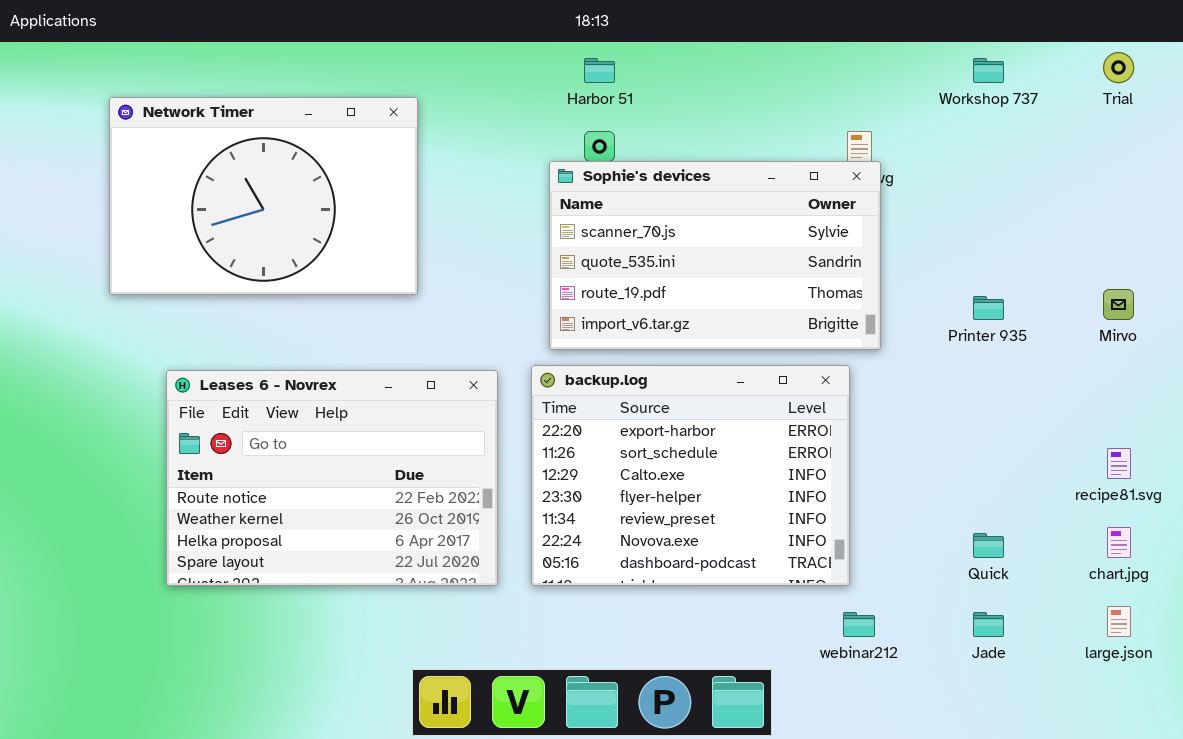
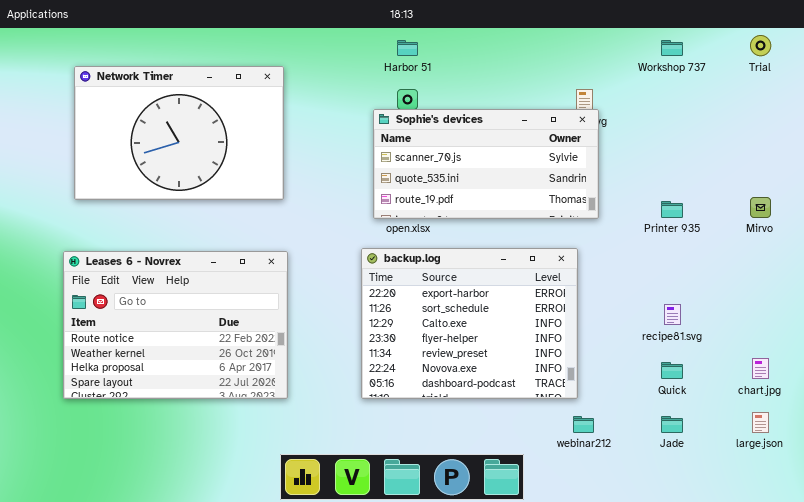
Sophie's devices: [549,161,881,350] -> [373,109,599,219], resized
Leases 6 - Novrex: [166,370,498,586] -> [63,251,288,399], moved
recipe81.svg: [1107,448,1131,479] -> [664,304,681,325], moved

